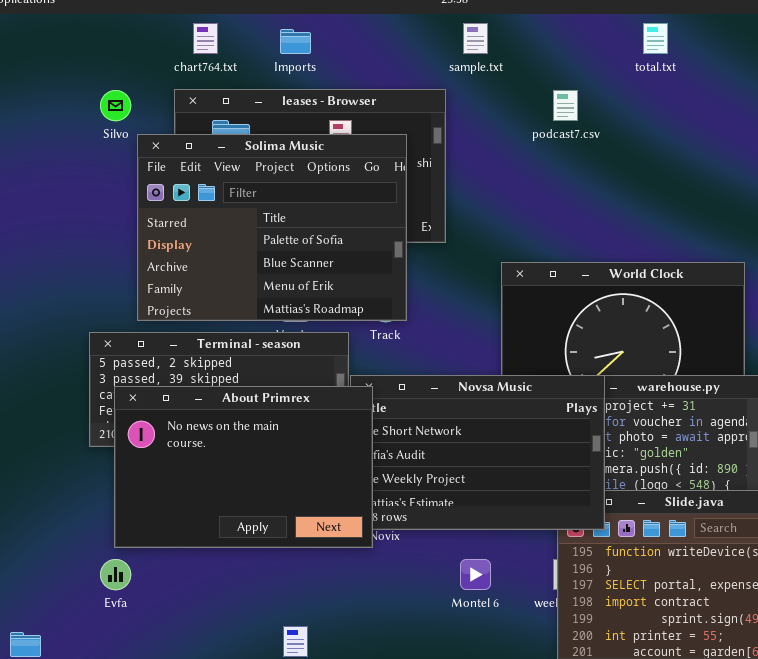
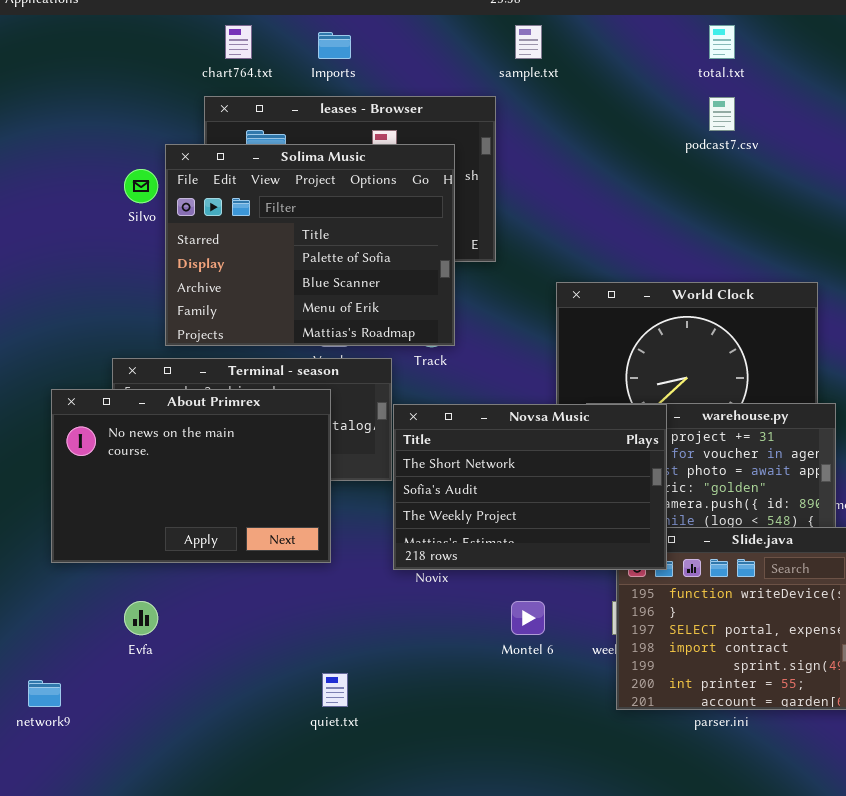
Silvo: [100,90,131,121] -> [124,169,158,203], moved
podcast7.csv: [553,90,578,121] -> [709,97,735,131], moved
About Primrex: [114,386,373,548] -> [51,389,331,563], moved

